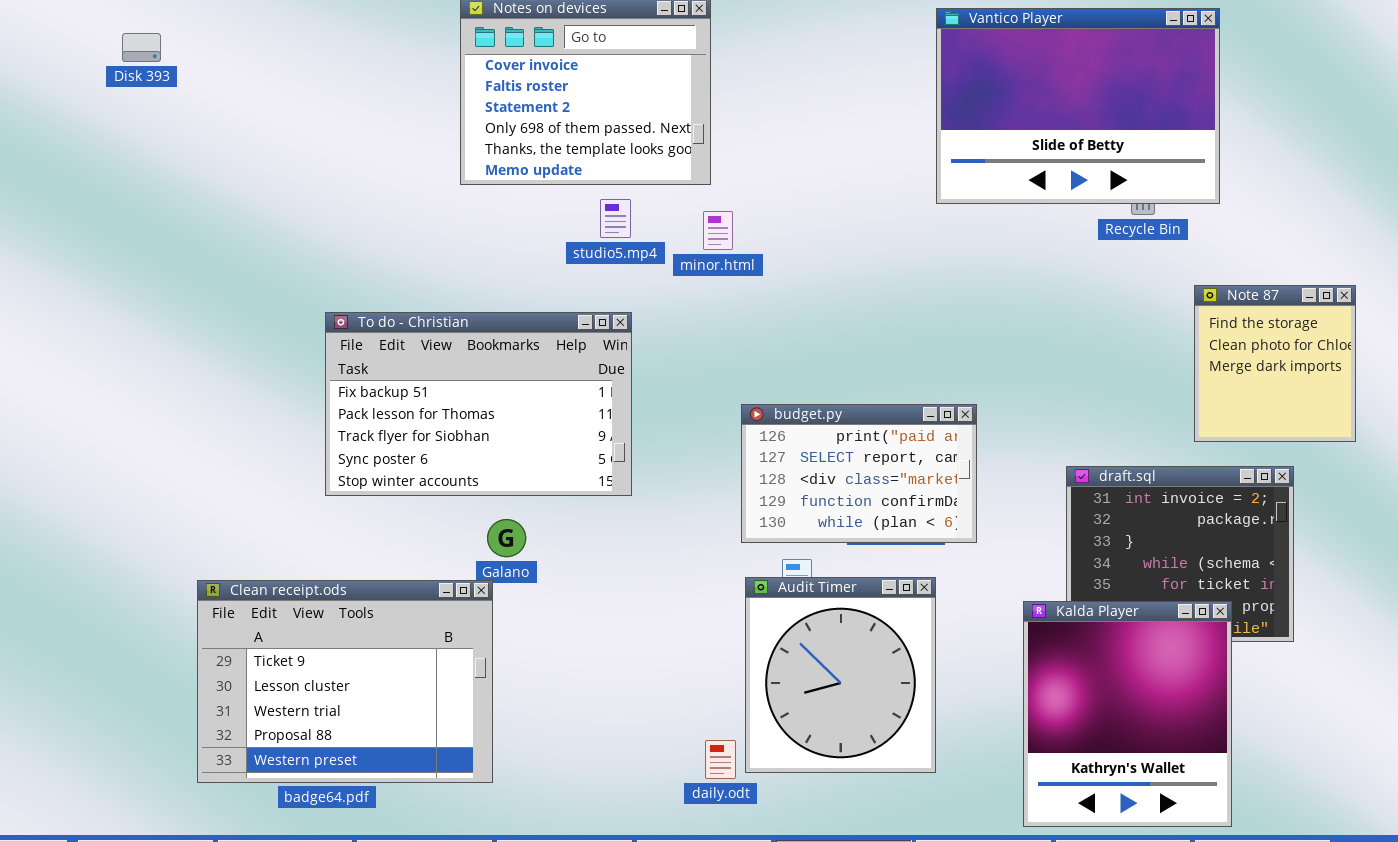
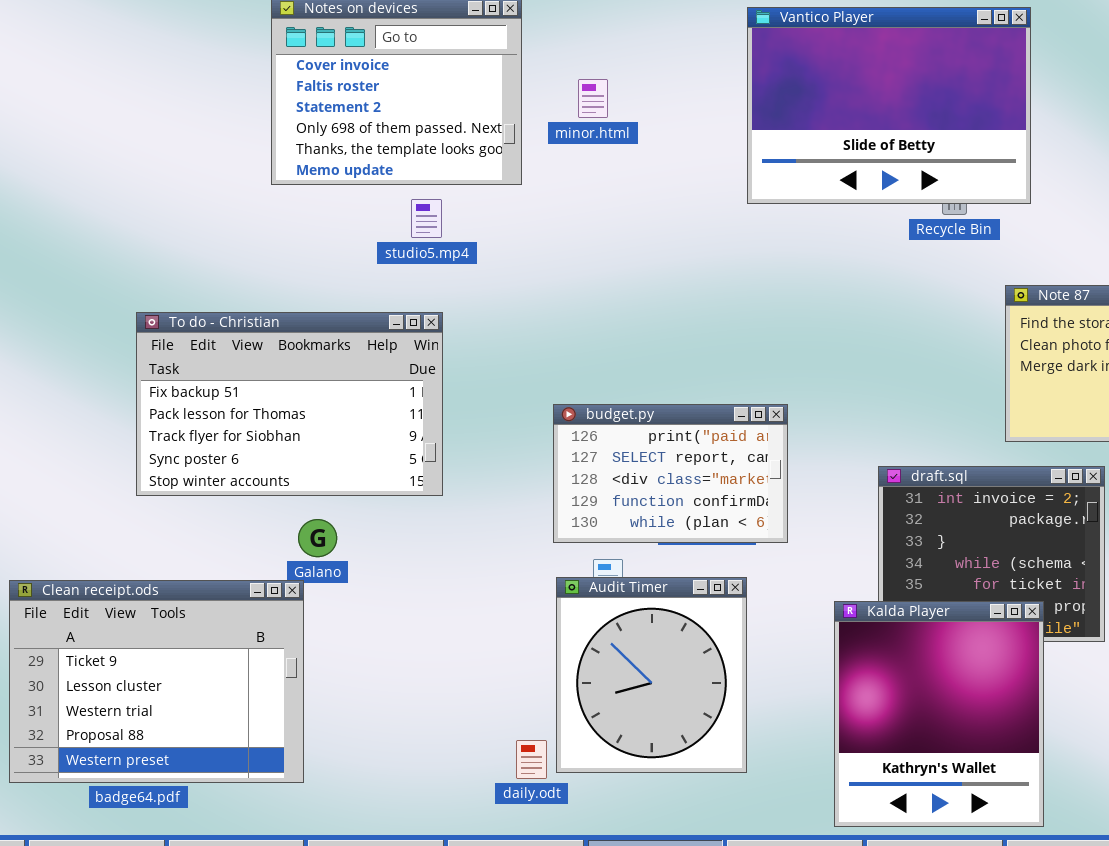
minor.html: [703,211,733,250] -> [578,79,608,118], moved

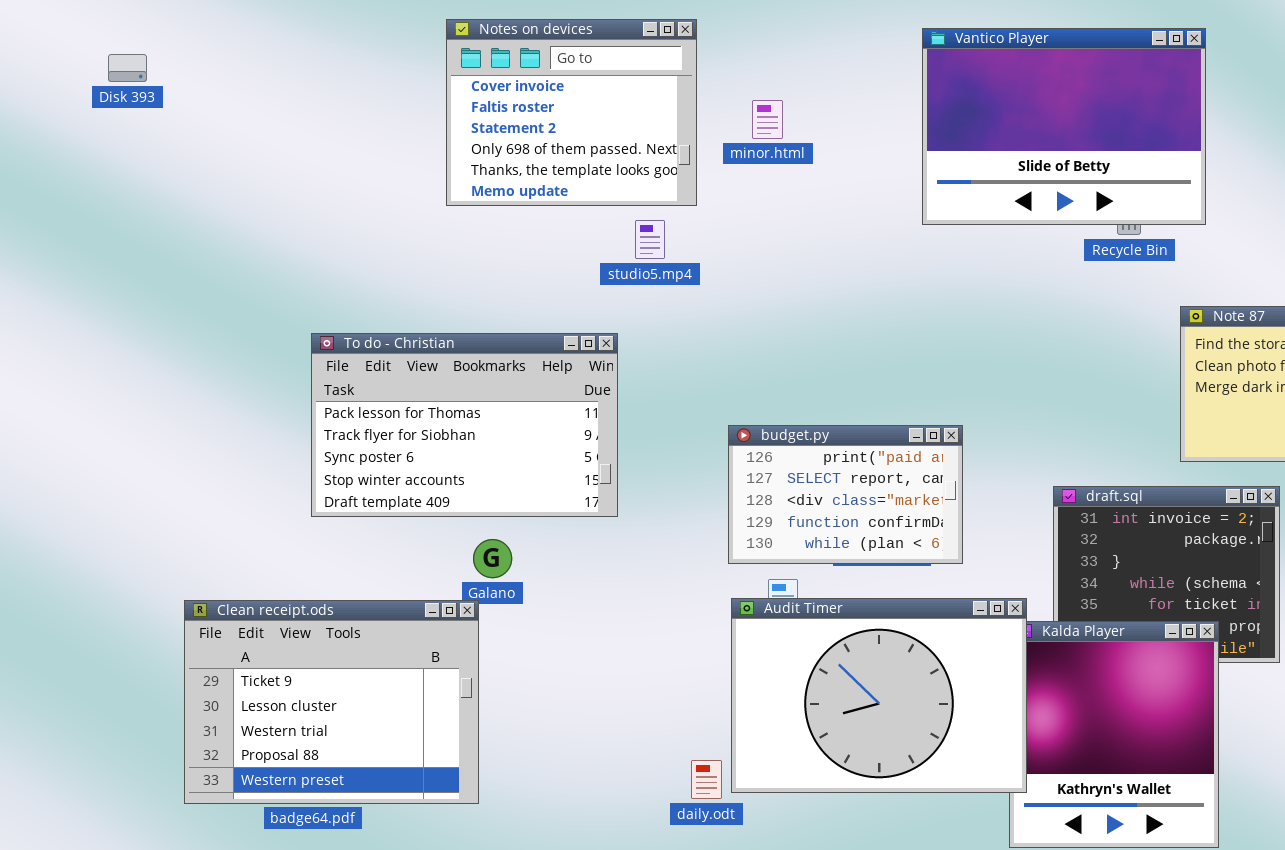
studio5.mp4: [411,199,442,238] -> [635,220,665,259], moved
To do - Christian: [136,312,443,496] -> [311,333,618,517], scrolled down 1 row
Audit Timer: [556,577,747,773] -> [731,598,1027,793], resized

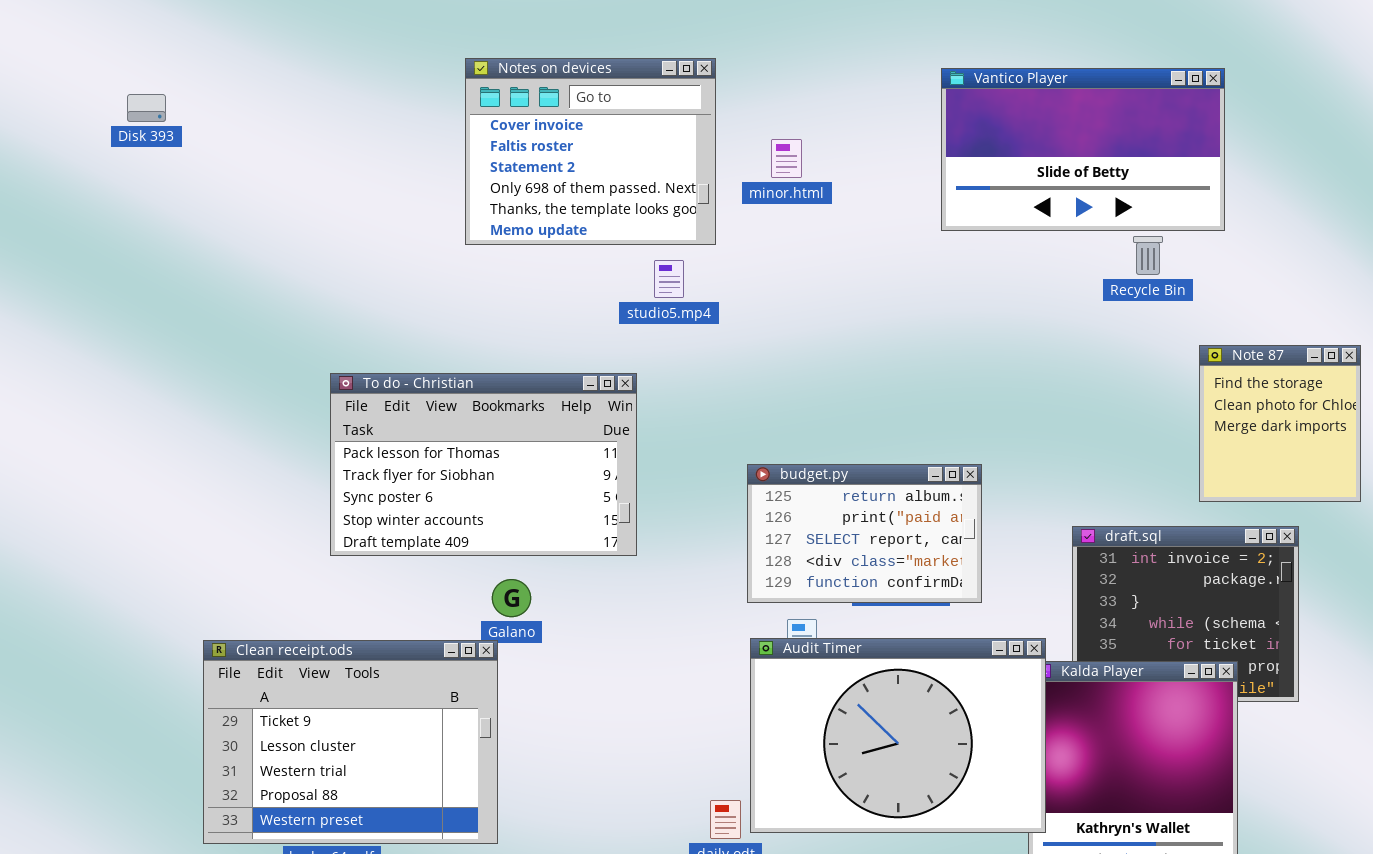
Vantico Player: [922,28,1206,225] -> [941,68,1225,231], resized
budget.py: [728,425,963,564] -> [747,464,982,603], scrolled up 1 row

